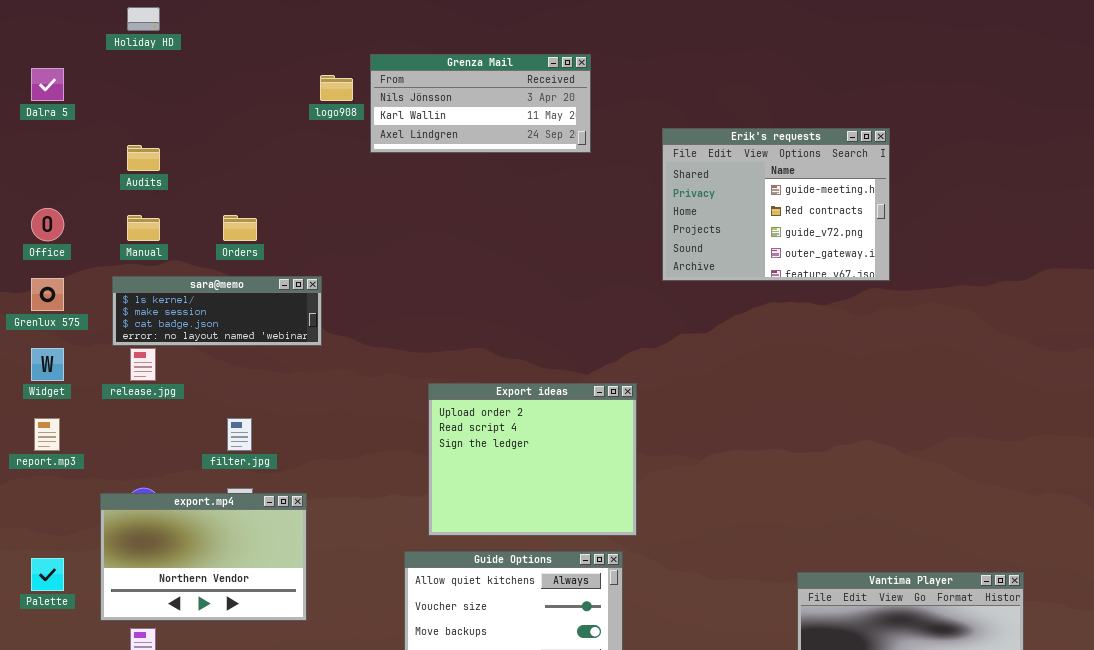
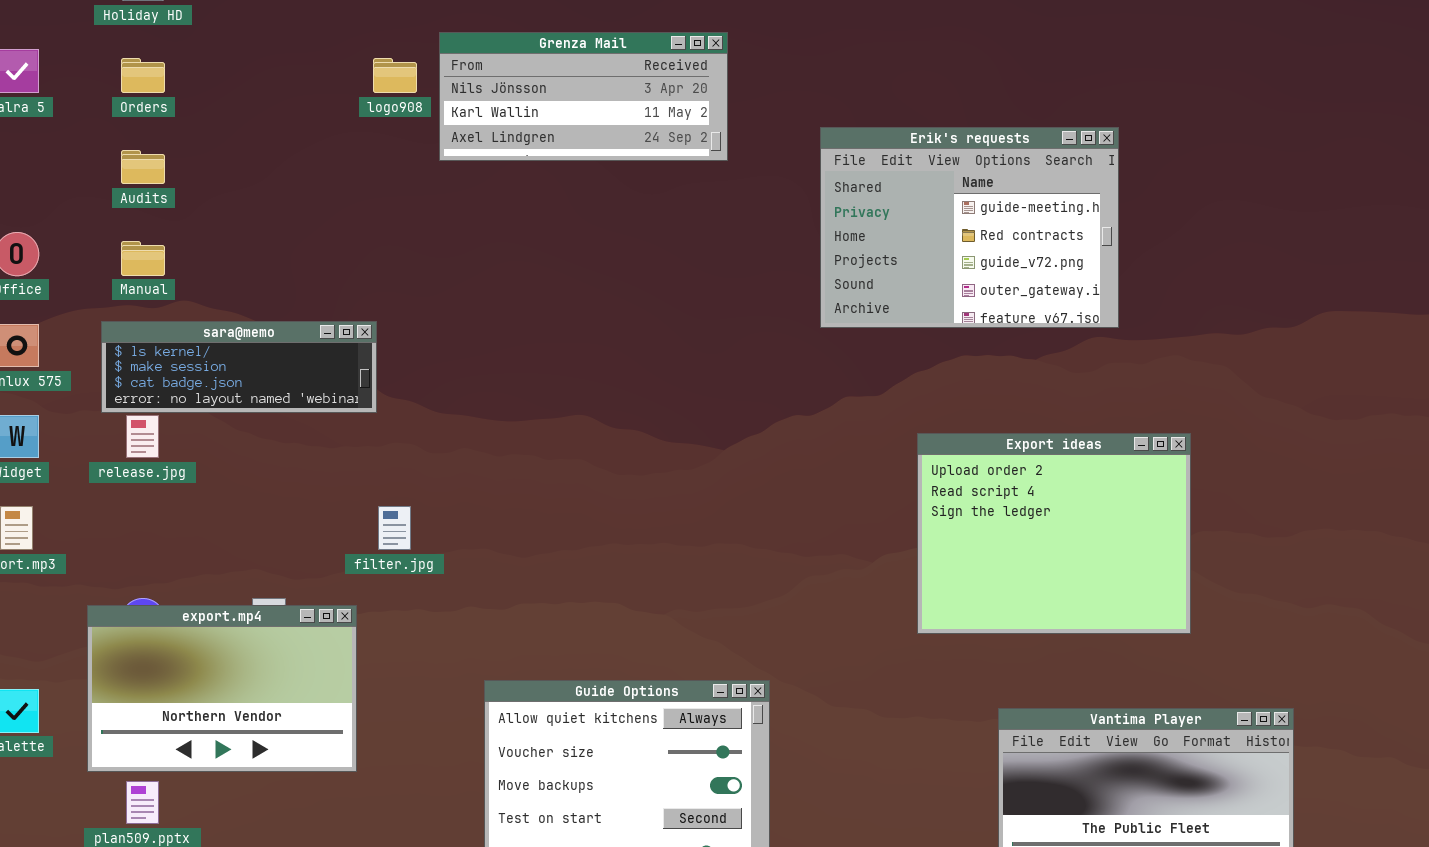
Orders: [223,215,257,241] -> [121,58,165,93], moved
Export ideas: [428,383,637,536] -> [917,433,1191,634], moved
filter.jpg: [227,418,252,451] -> [378,506,411,550], moved

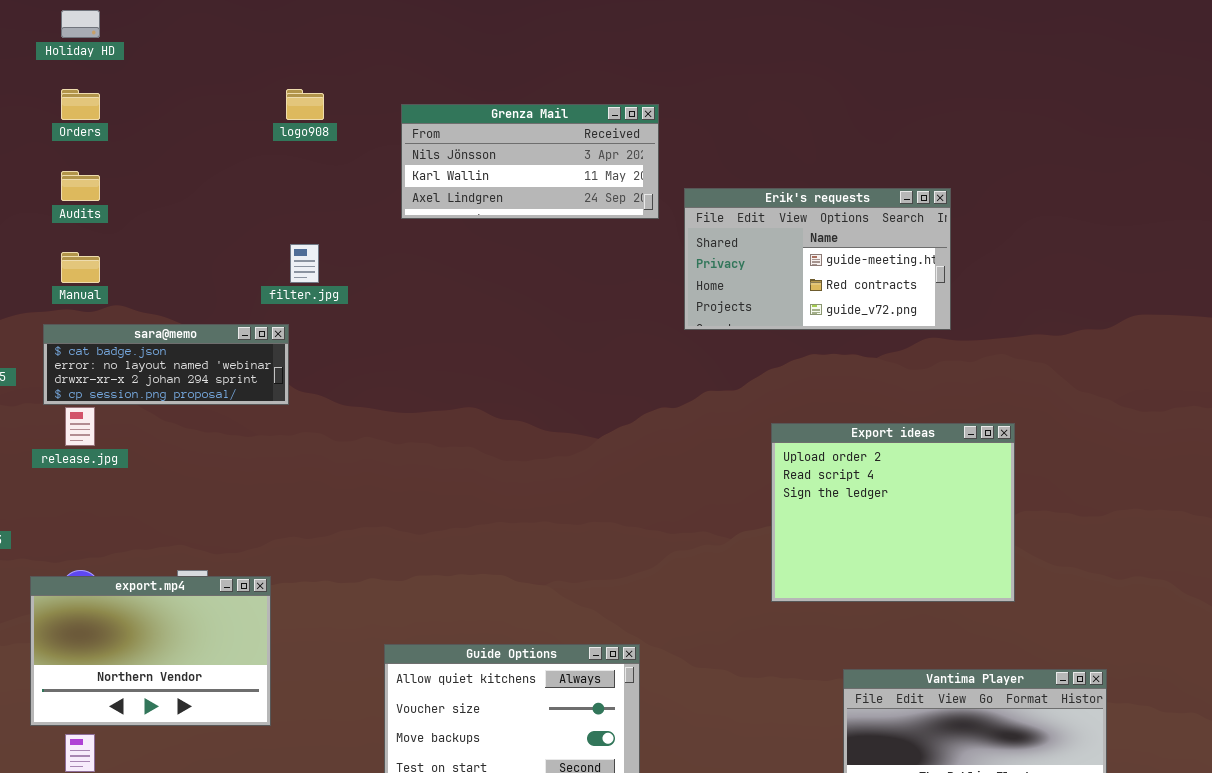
Grenza Mail: [439,32,728,161] -> [401,104,659,219], moved
Erik's requests: [820,127,1119,328] -> [684,188,951,330], resized
sara@memo: [101,321,377,413] -> [43,324,289,405], scrolled down 2 rows
filter.jpg: [378,506,411,550] -> [290,244,319,283], moved

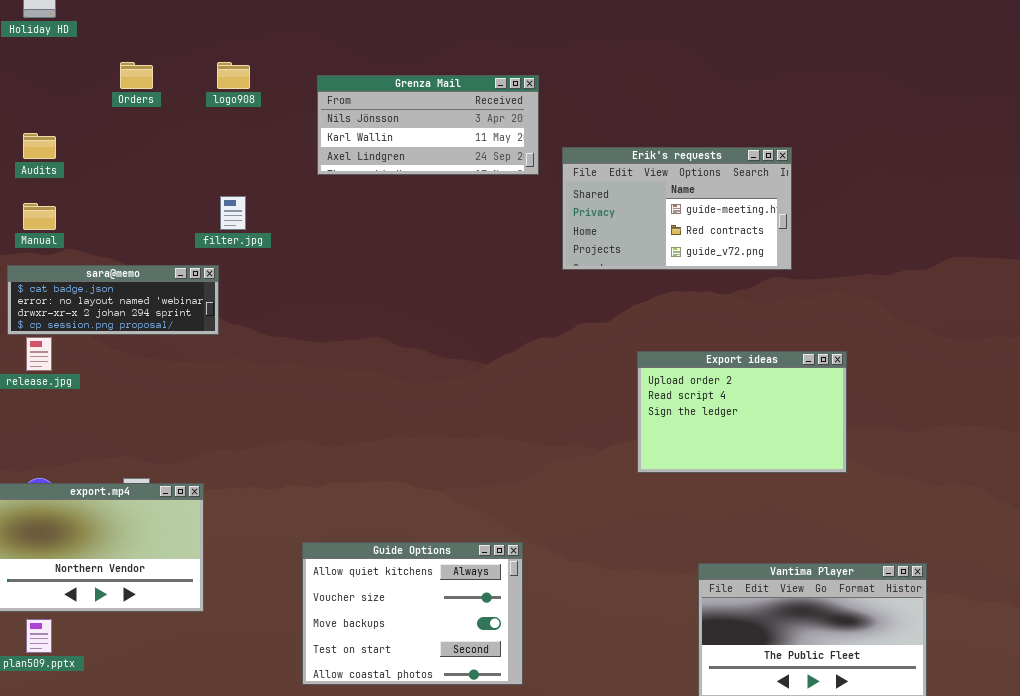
Orders: [61,89,100,120] -> [120,62,153,89], moved
Export ideas: [771,423,1015,602] -> [637,351,847,473], resized

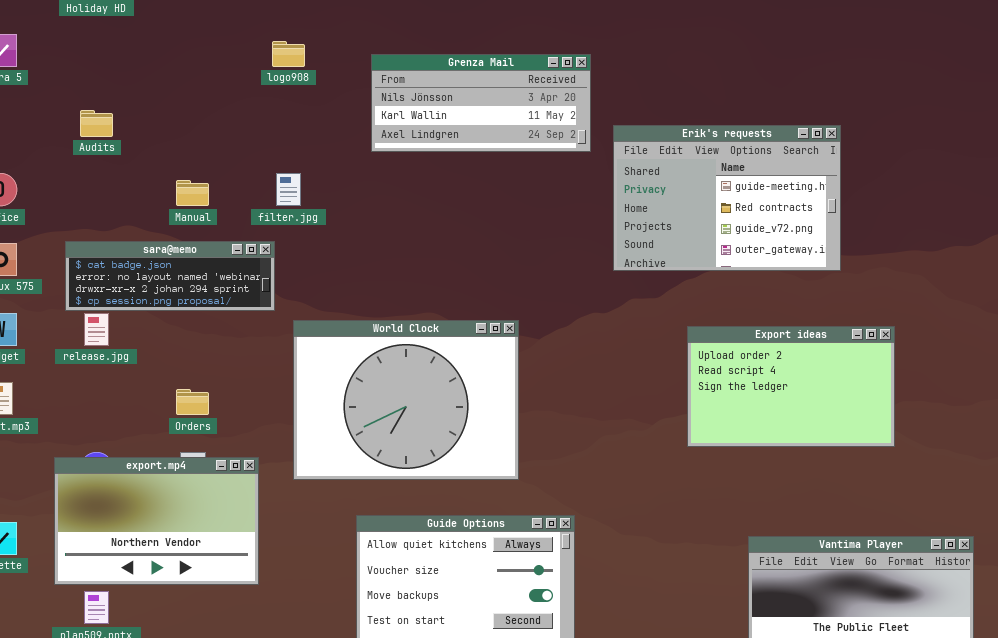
Orders: [120,62,153,89] -> [176,389,209,415], moved
Erik's requests: [562,147,792,270] -> [613,125,841,271], resized
Manual: [23,203,56,230] -> [176,180,209,206], moved
World Clock: none -> [293,320,519,480], opened

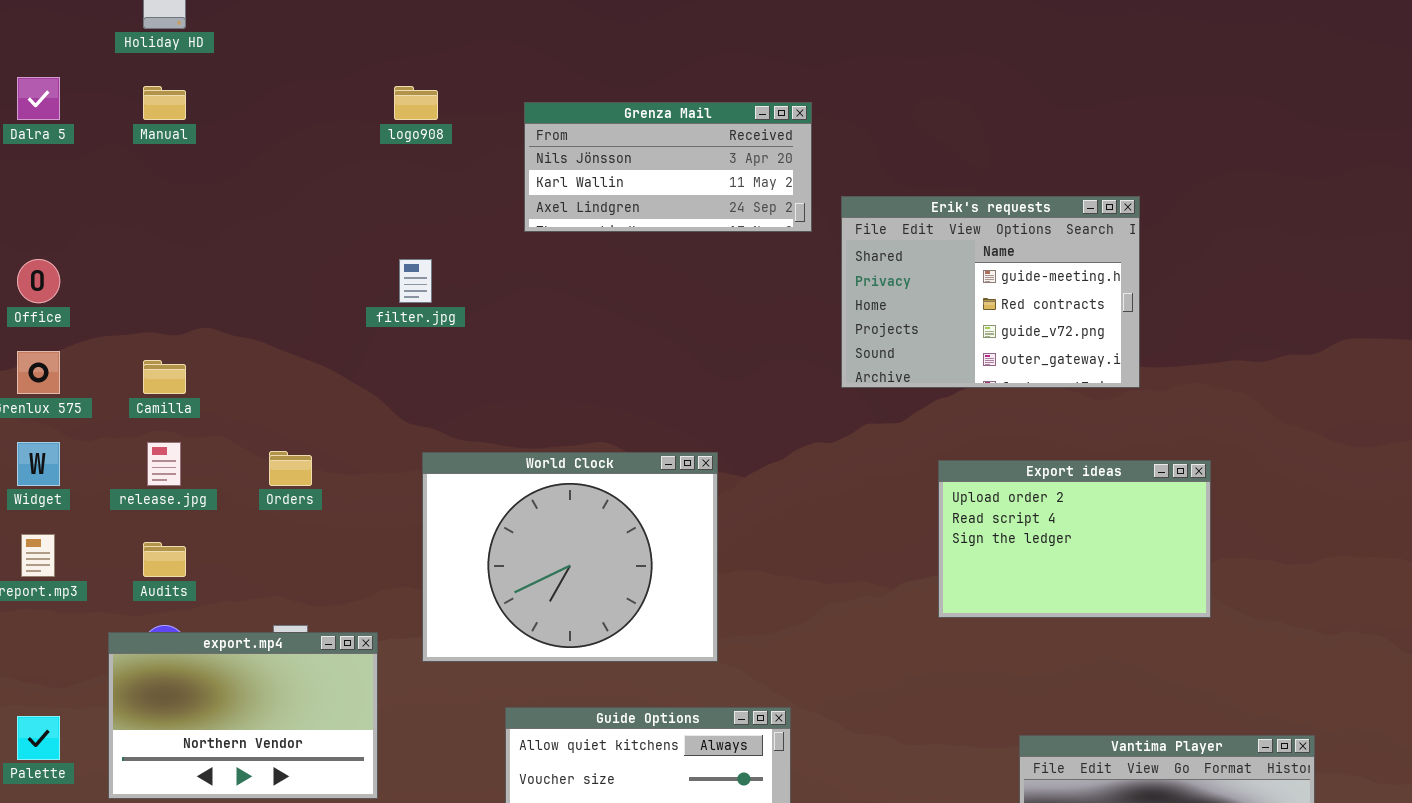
Audits: [80,110,113,137] -> [143,542,186,577], moved
Manual: [176,180,209,206] -> [143,86,186,120], moved
sara@memo: [65,241,275,311] -> none, closed
Orders: [176,389,209,415] -> [269,451,312,486], moved

